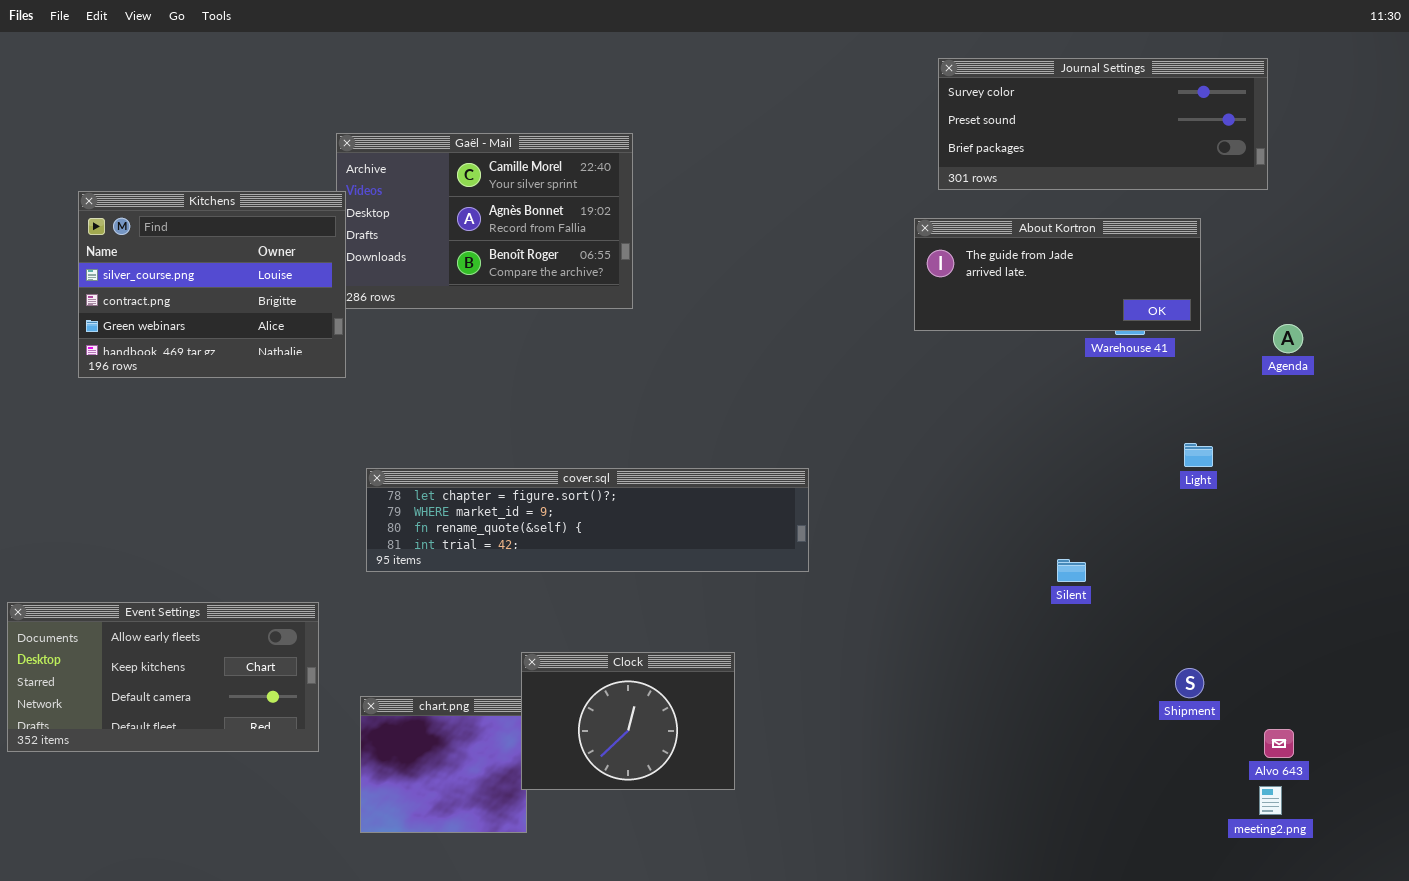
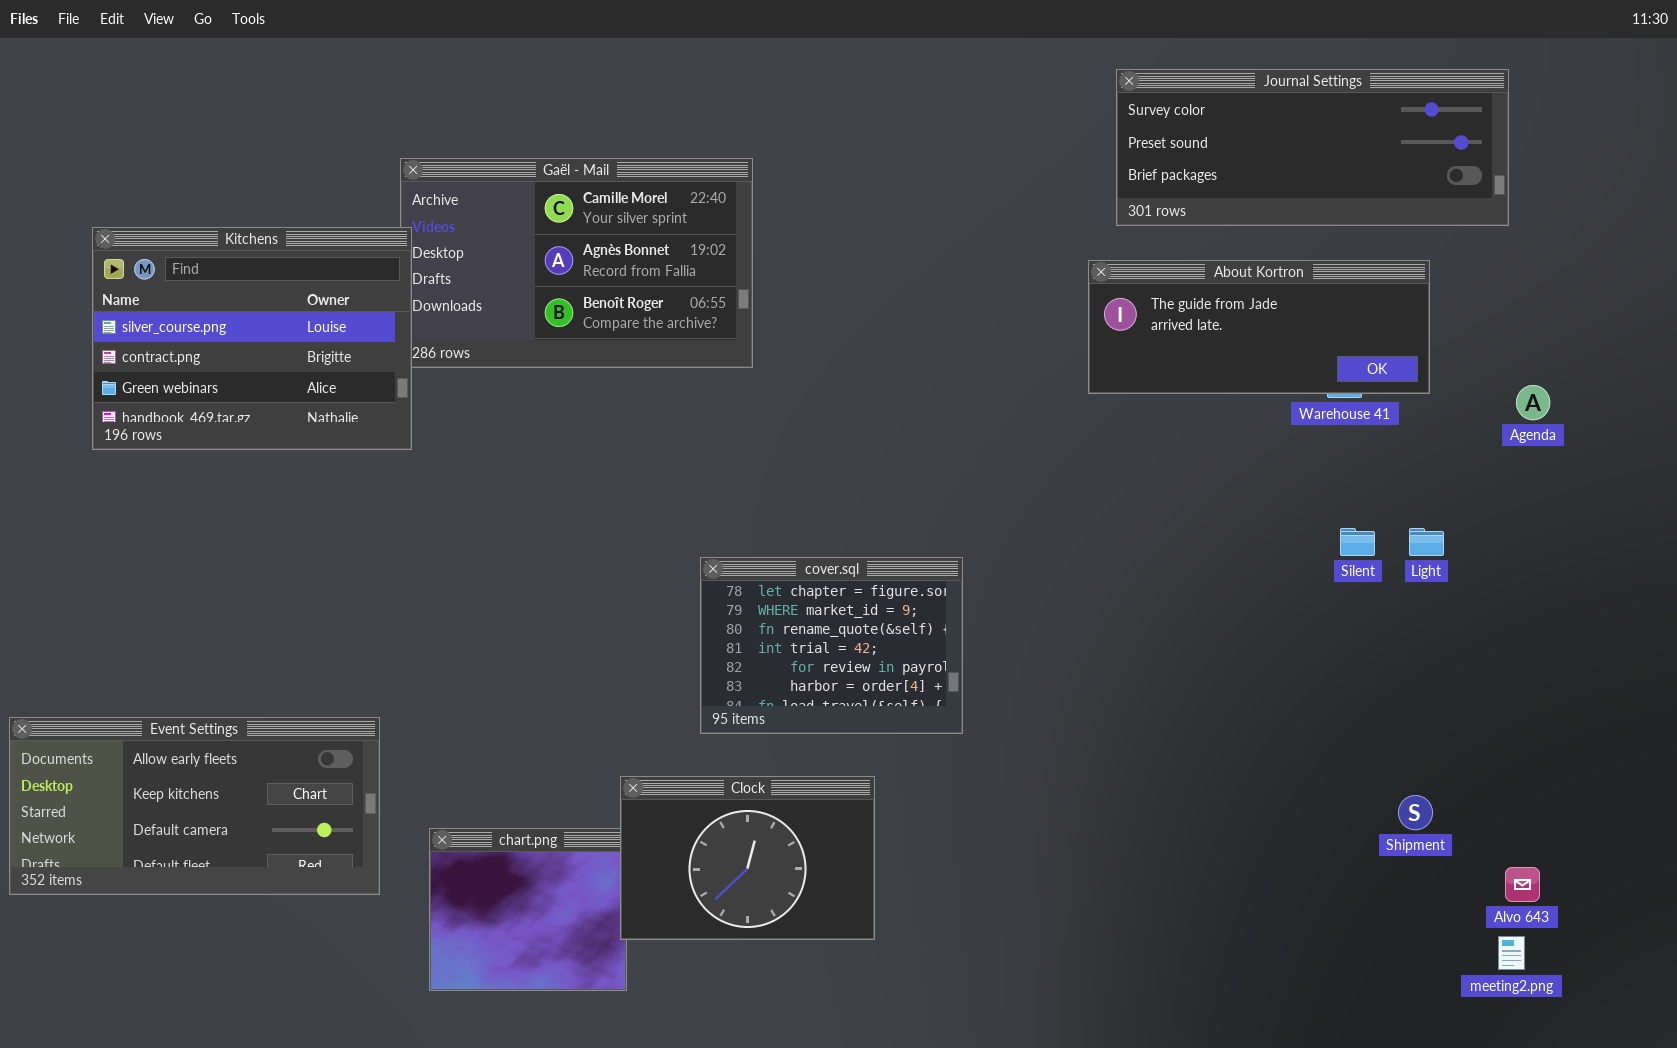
cover.sql: [366,468,809,572] -> [700,557,963,734], resized
Silent: [1057,559,1086,582] -> [1340,528,1375,556], moved

